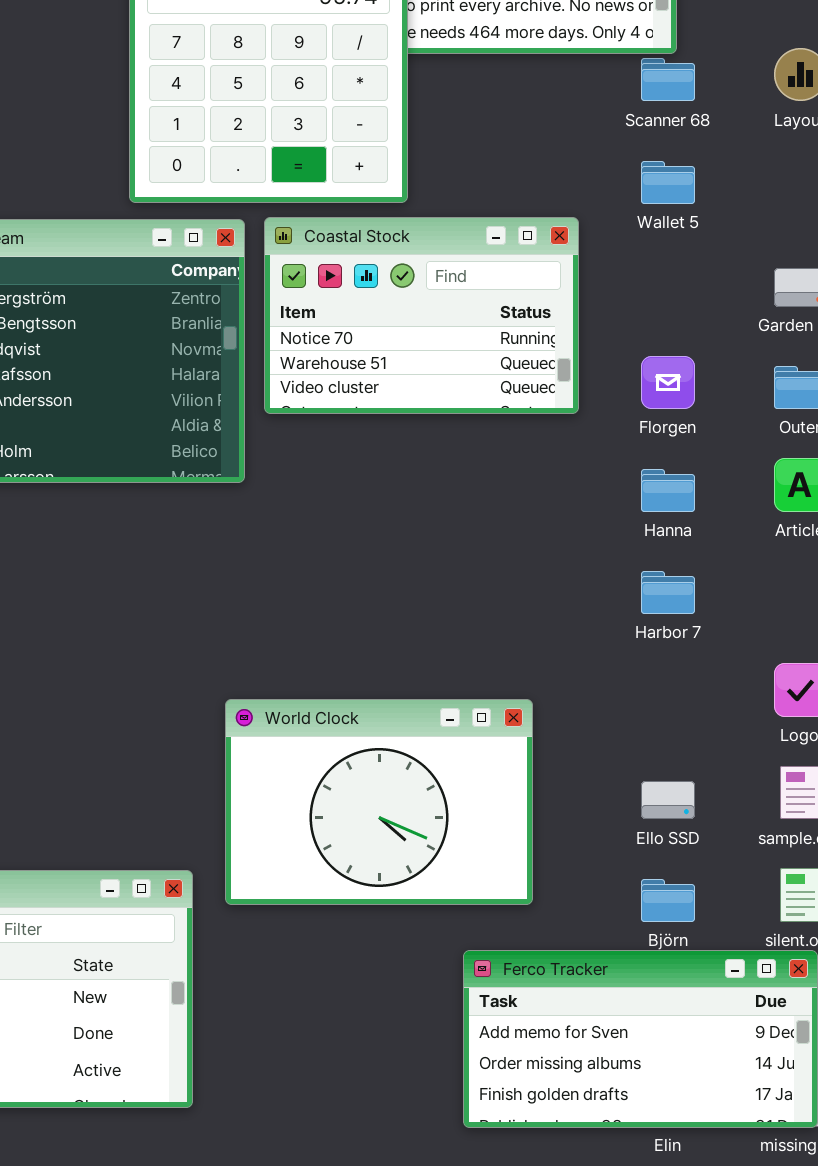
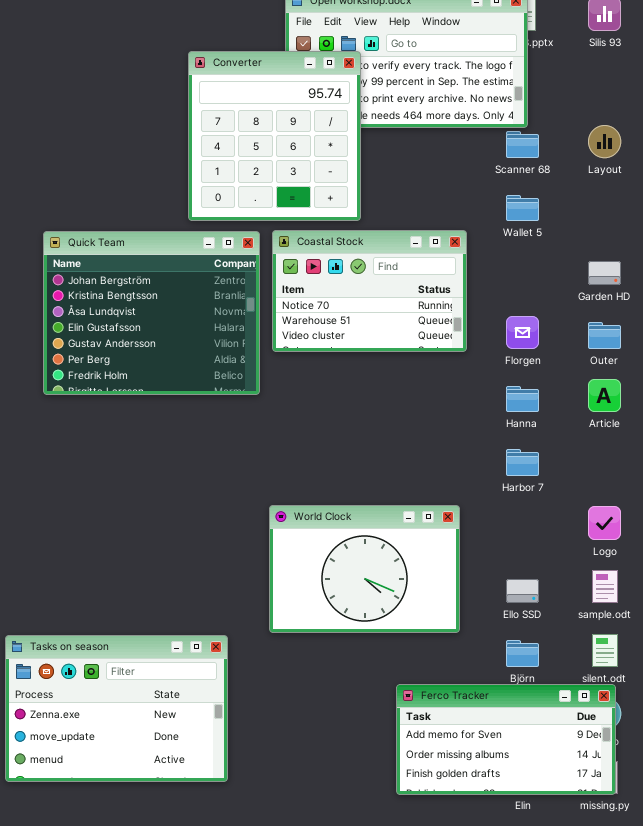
World Clock: [225,699,533,905] -> [269,505,460,633], moved

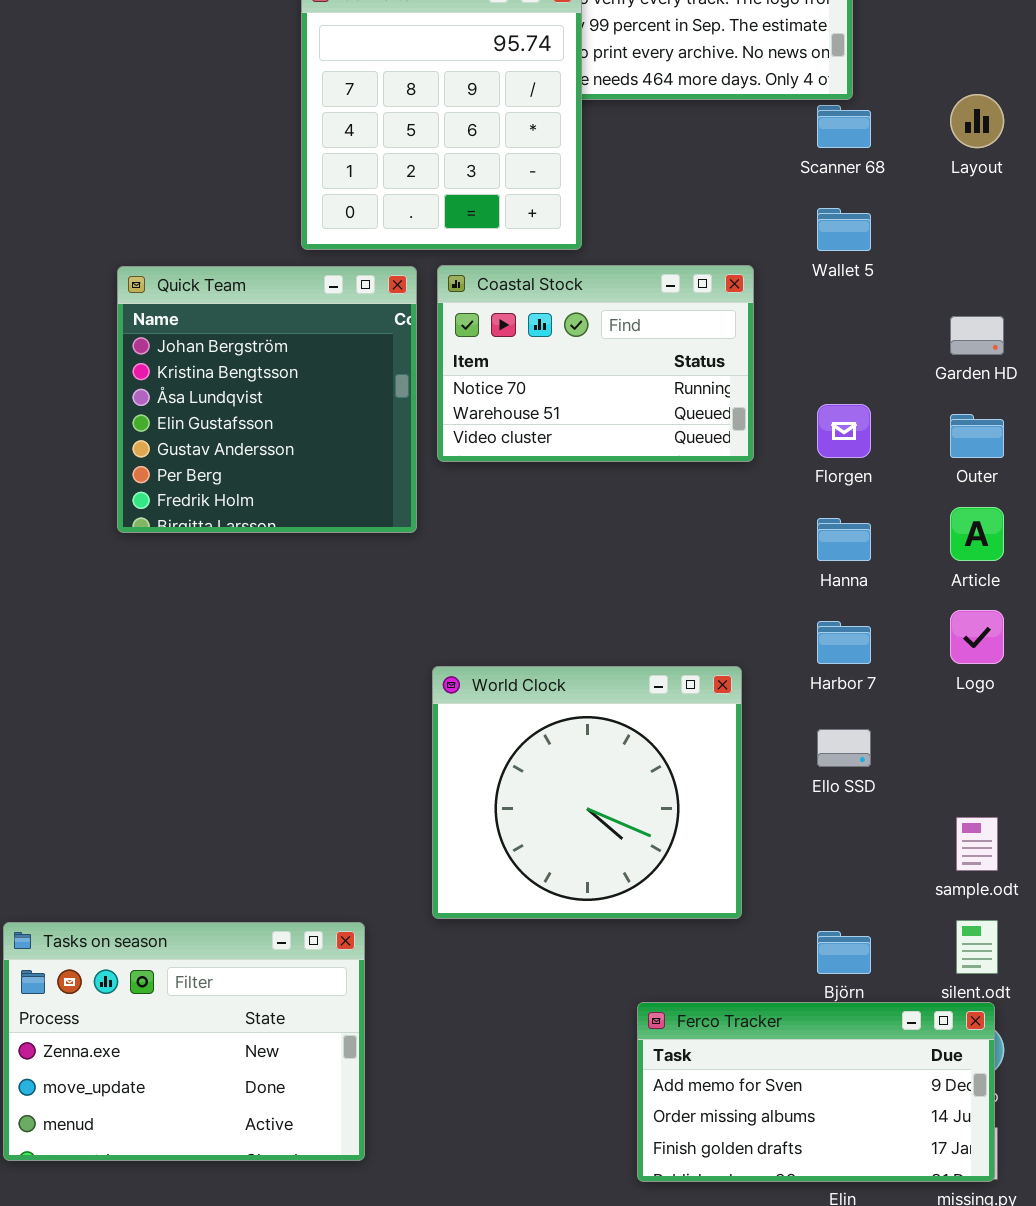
Quick Team: [43,231,260,395] -> [117,266,417,533], resized
World Clock: [269,505,460,633] -> [432,666,742,919], resized
Logo: [588,506,621,540] -> [950,610,1004,664], moved
Ello SSD: [506,579,539,603] -> [817,729,871,767], moved

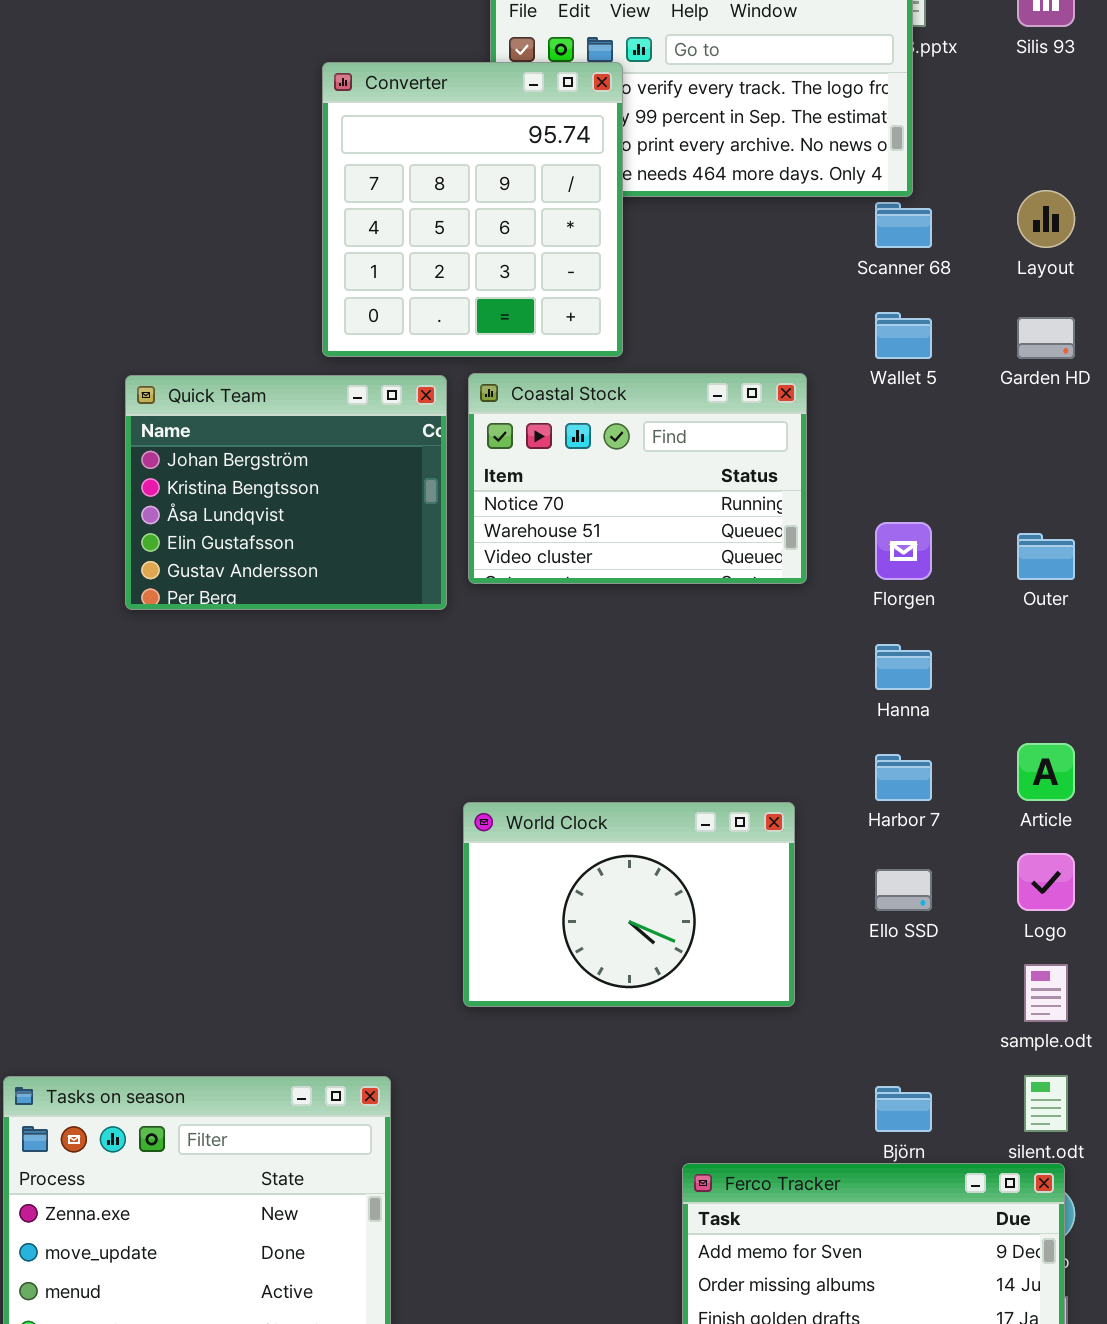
Quick Team: [117,266,417,533] -> [125,375,447,610], resized
Garden HD: [950,316,1004,355] -> [1017,317,1075,359], moved
Article: [950,507,1004,561] -> [1017,743,1075,801], moved
Logo: [950,610,1004,664] -> [1017,853,1075,911], moved
World Clock: [432,666,742,919] -> [463,802,795,1007], resized

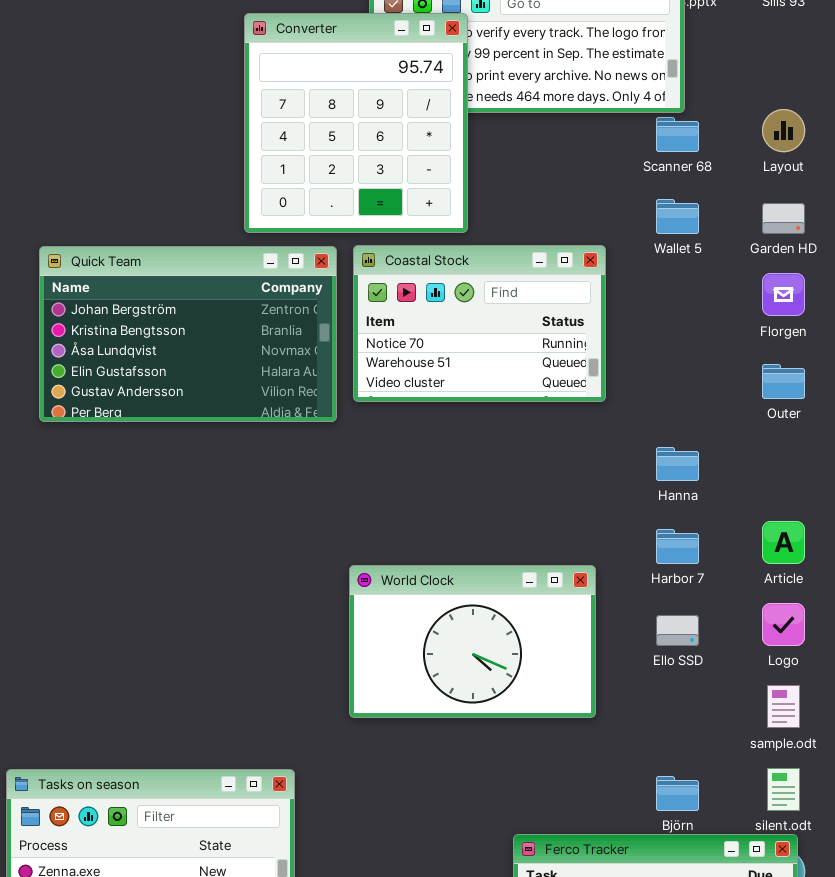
Quick Team: [125,375,447,610] -> [39,246,337,422], resized
Florgen: [875,522,932,580] -> [762,273,805,316], moved

